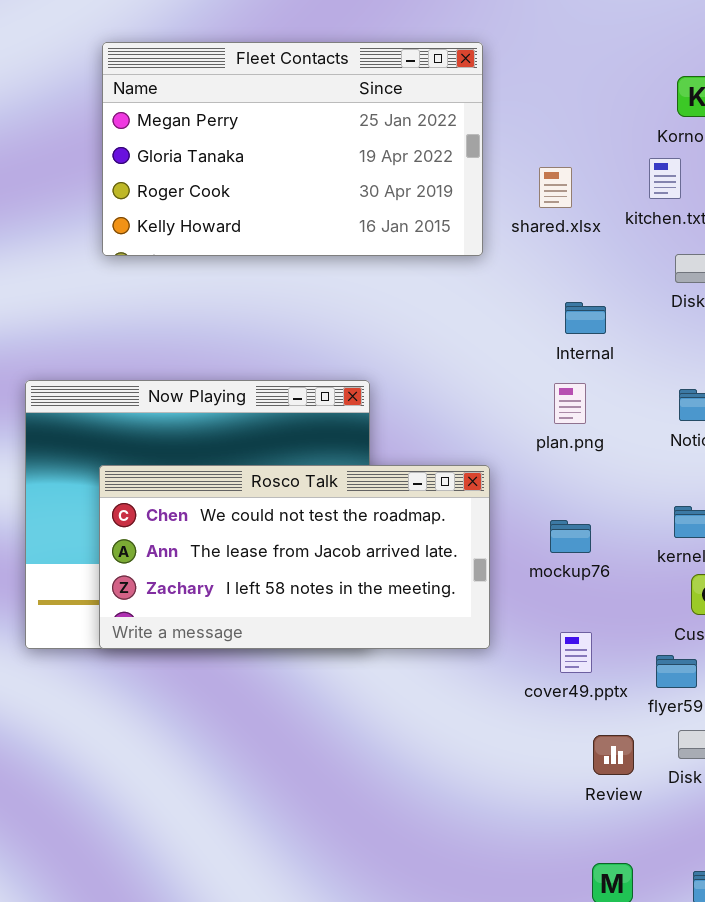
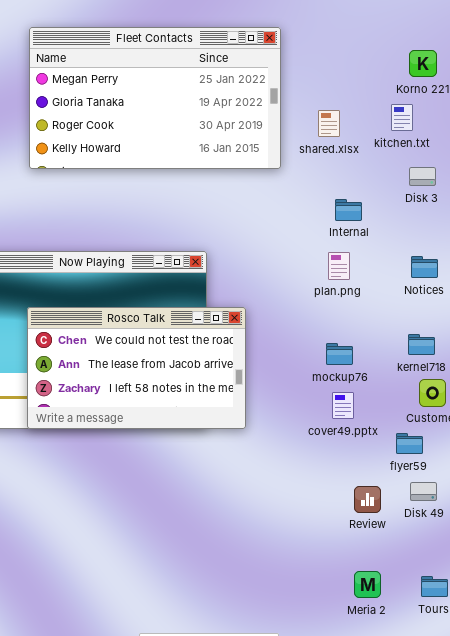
Rosco Talk: [99,465,490,649] -> [27,307,246,429], resized
cover49.pptx: [560,632,592,673] -> [332,392,354,419], moved

